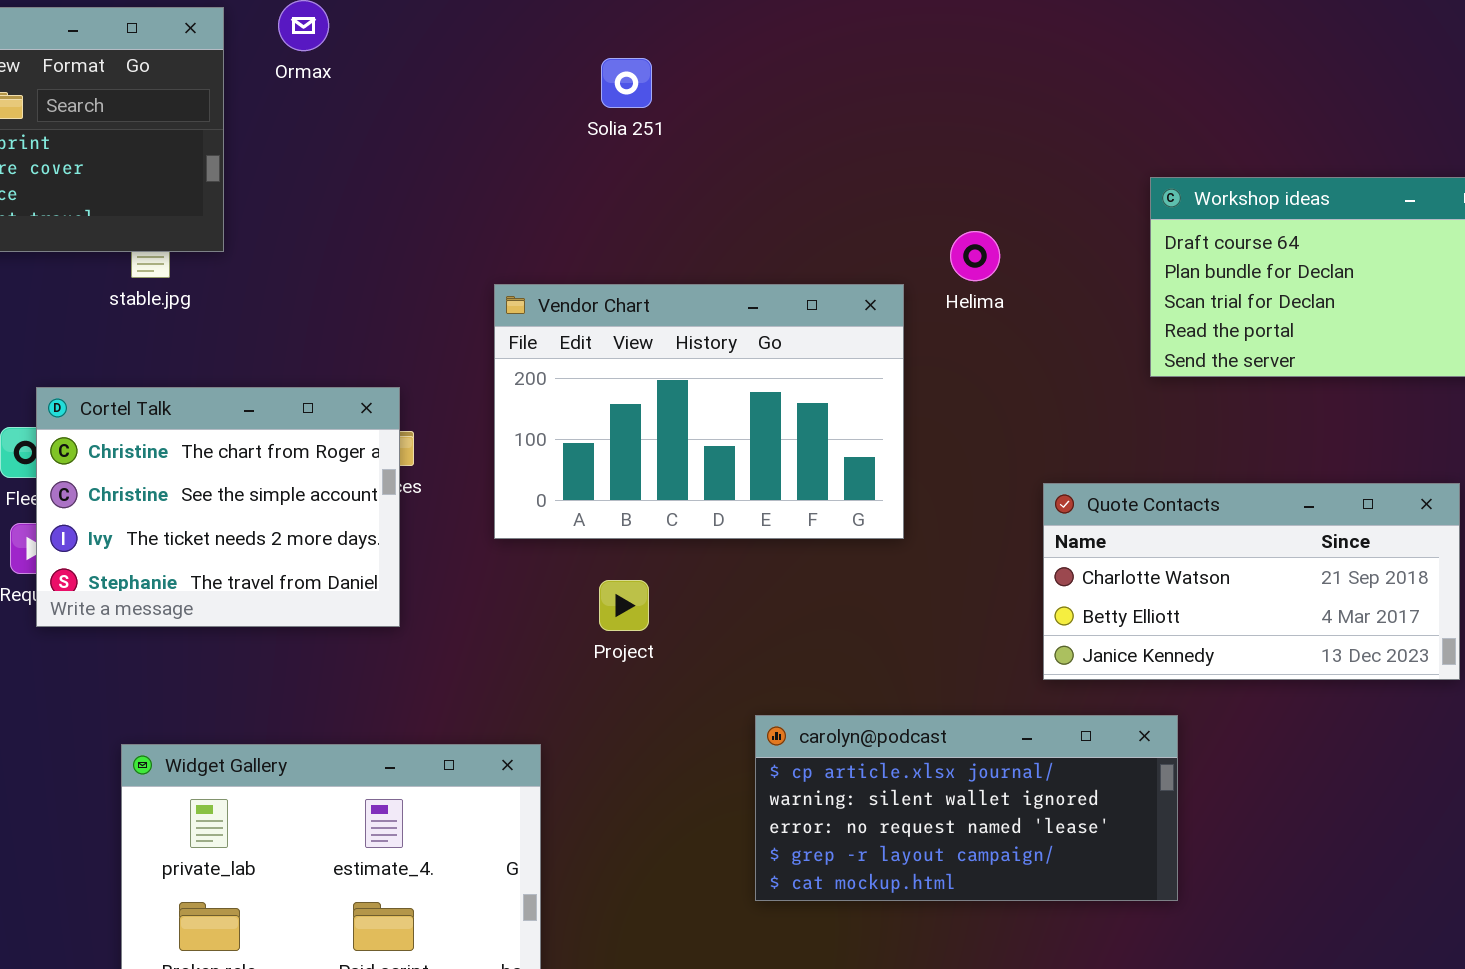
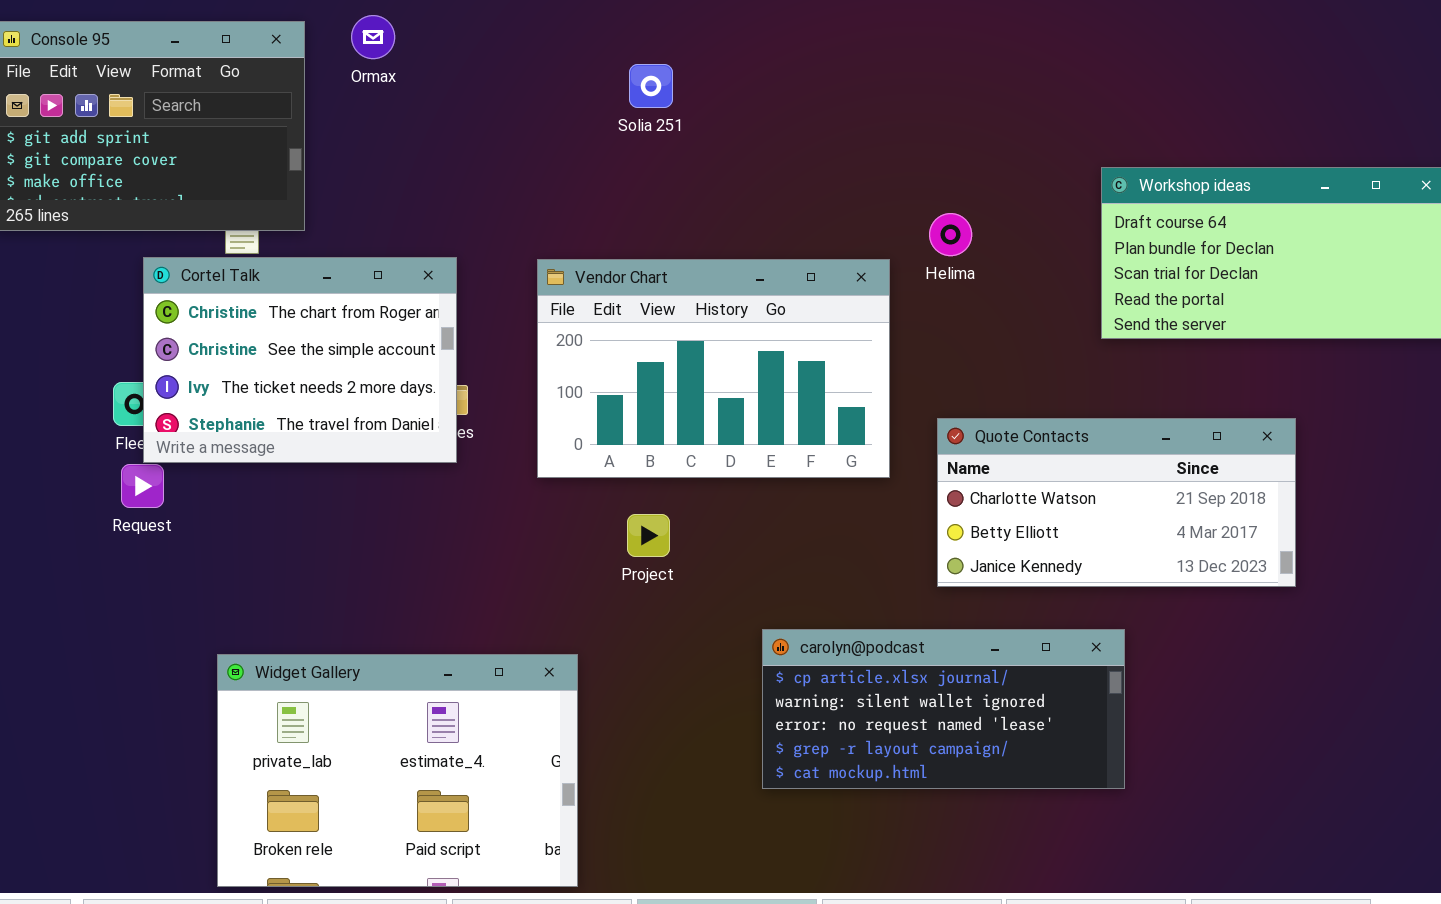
Cortel Talk: [36,387,400,627] -> [143,257,457,463], moved
Quote Contacts: [1043,483,1460,680] -> [937,418,1296,587], moved

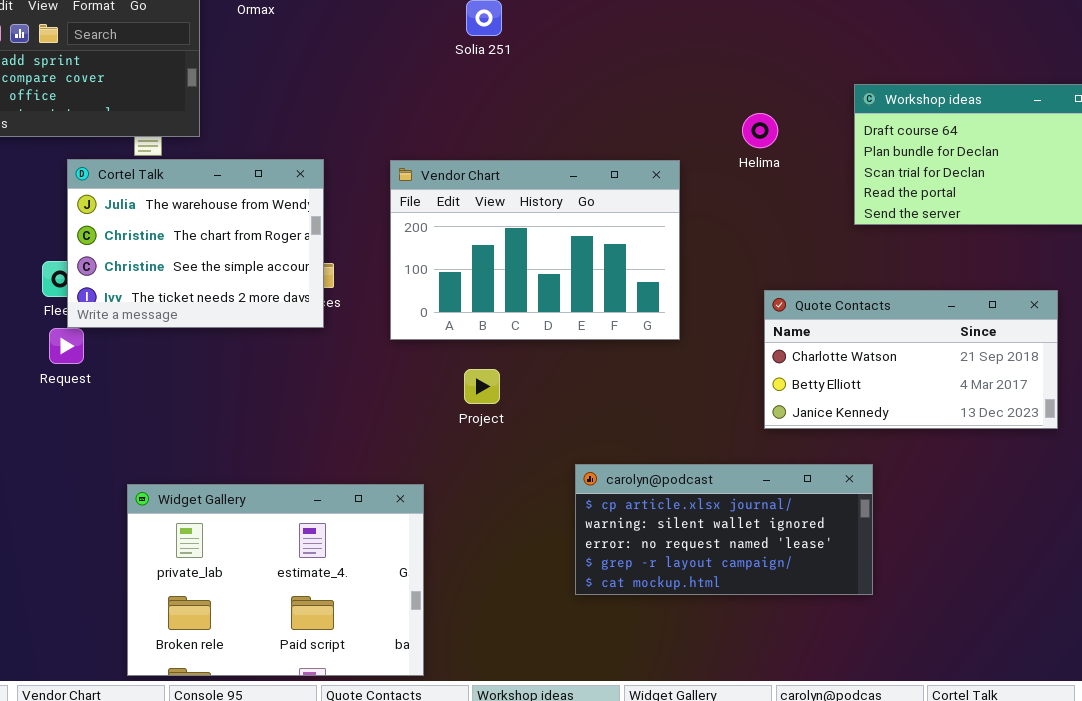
Helima: [929,213,972,256] -> [742,113,778,148], moved
Cortel Talk: [143,257,457,463] -> [67,159,324,328], scrolled up 1 row
Quote Contacts: [937,418,1296,587] -> [764,290,1058,429], moved

